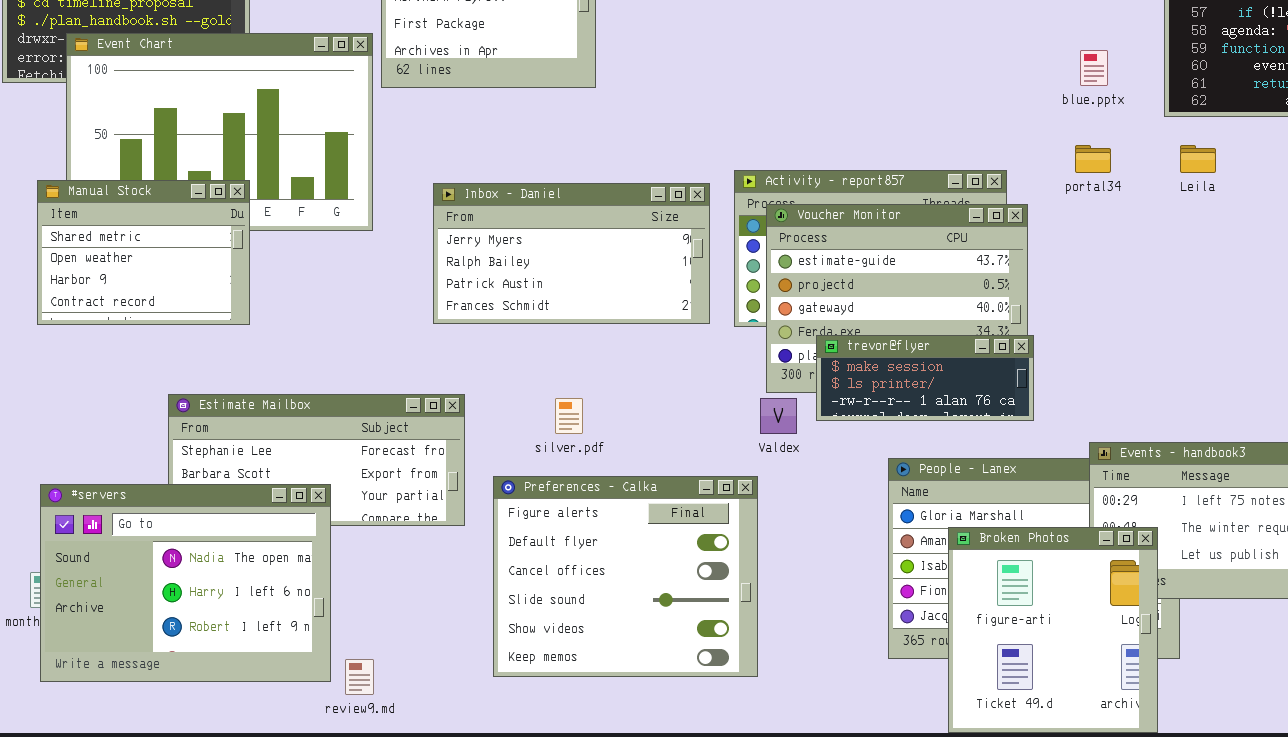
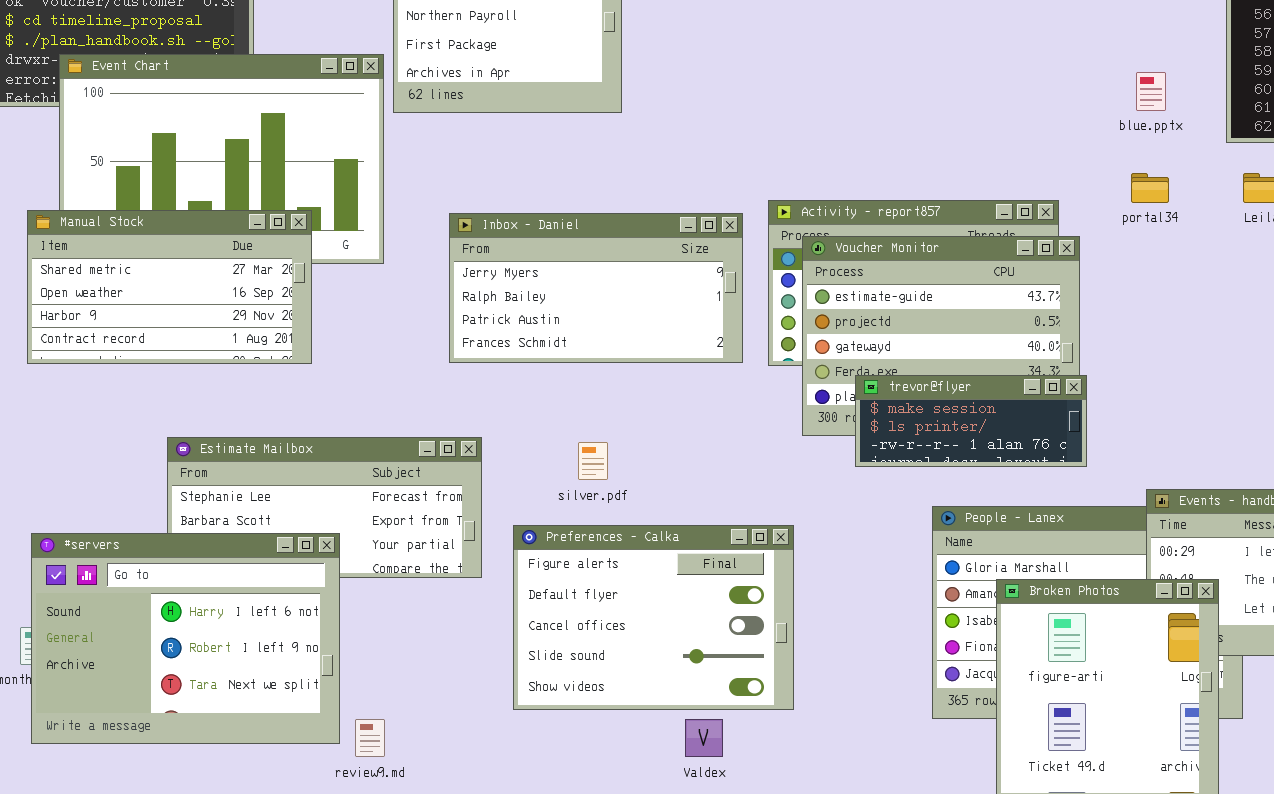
Manual Stock: [37,180,250,325] -> [27,210,312,364], resized
Valdex: [760,398,797,434] -> [685,719,723,757], moved
Preferences - Calka: [493,476,758,677] -> [513,525,794,710], resized
#servers: [40,484,331,682] -> [31,533,340,744], scrolled down 1 row

